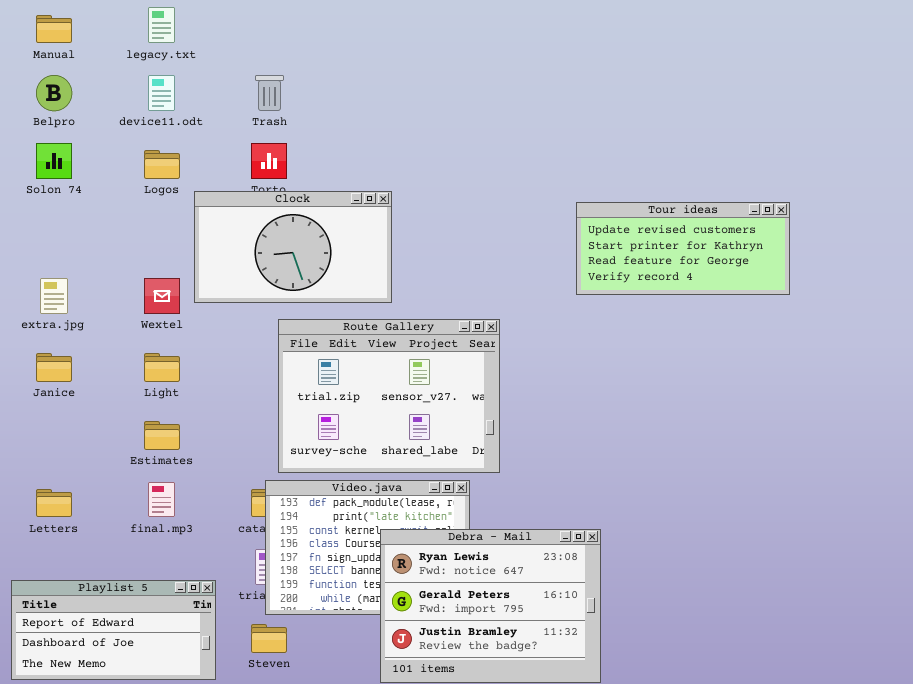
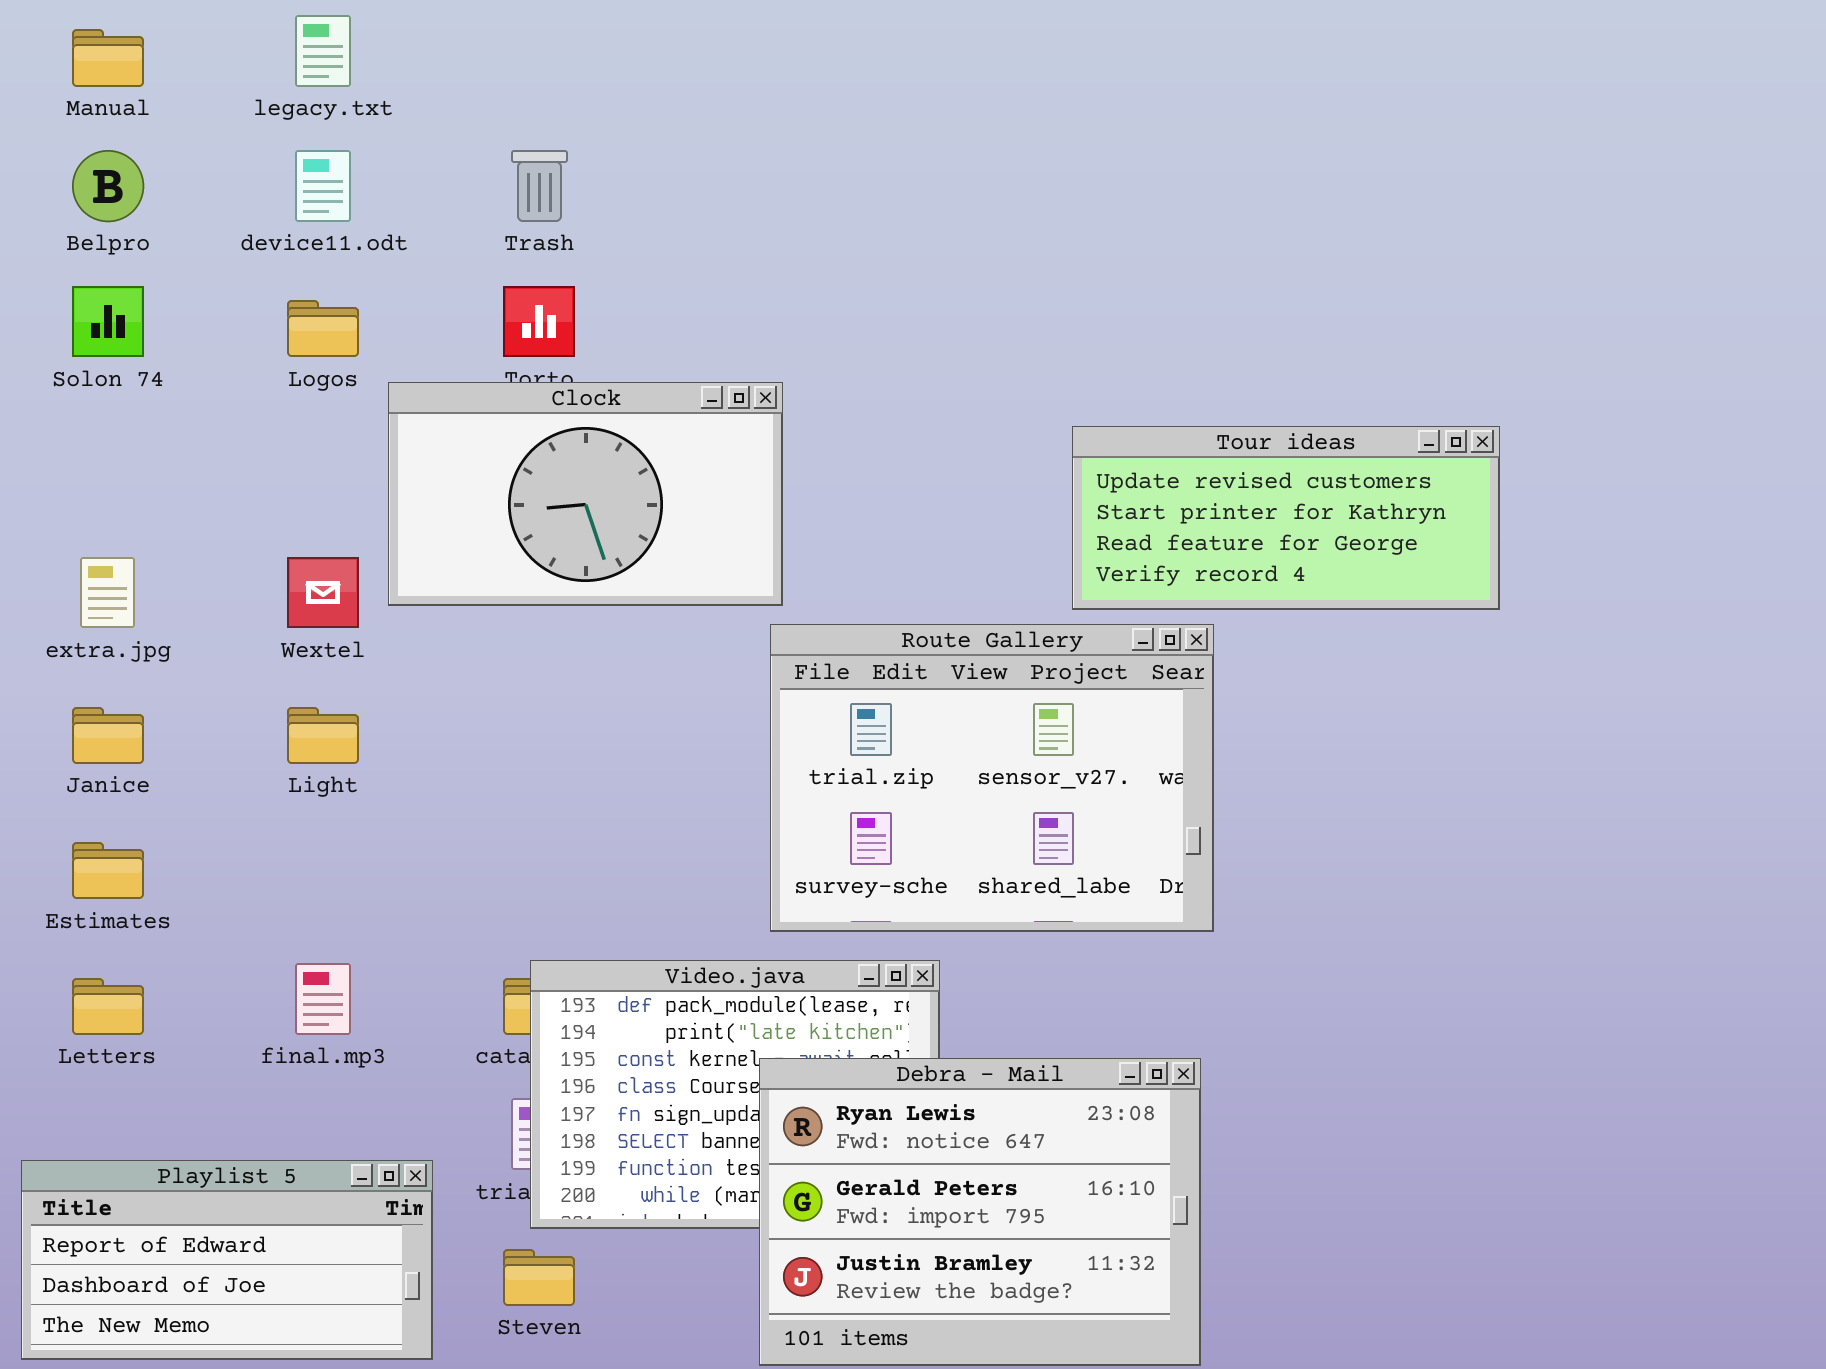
Tour ideas: [576,202,790,295] -> [1072,426,1500,610], moved
Route Gallery: [278,319,500,473] -> [770,624,1214,932], moved
Estimates: [144,421,180,450] -> [72,842,144,899], moved

